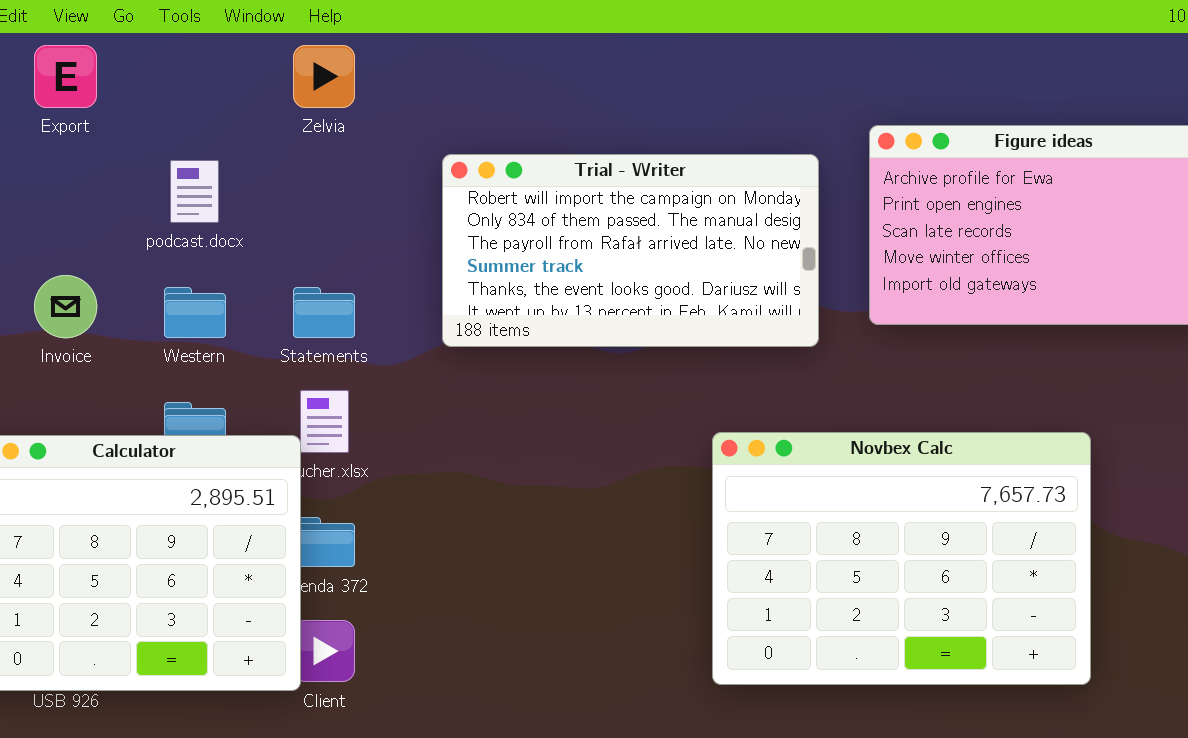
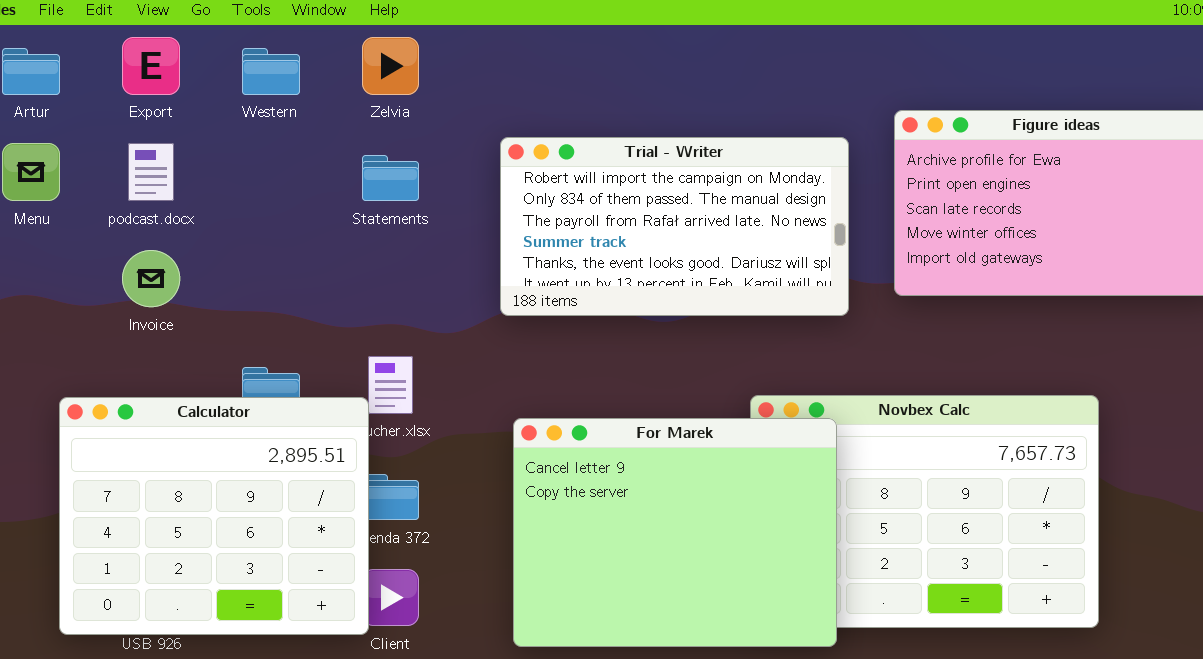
podcast.docx: [170,160,219,223] -> [128,143,174,201], moved
Western: [164,287,226,338] -> [242,48,300,95], moved
Statements: [293,287,355,338] -> [362,155,419,201], moved
For Marek: none -> [513,418,837,647], opened

